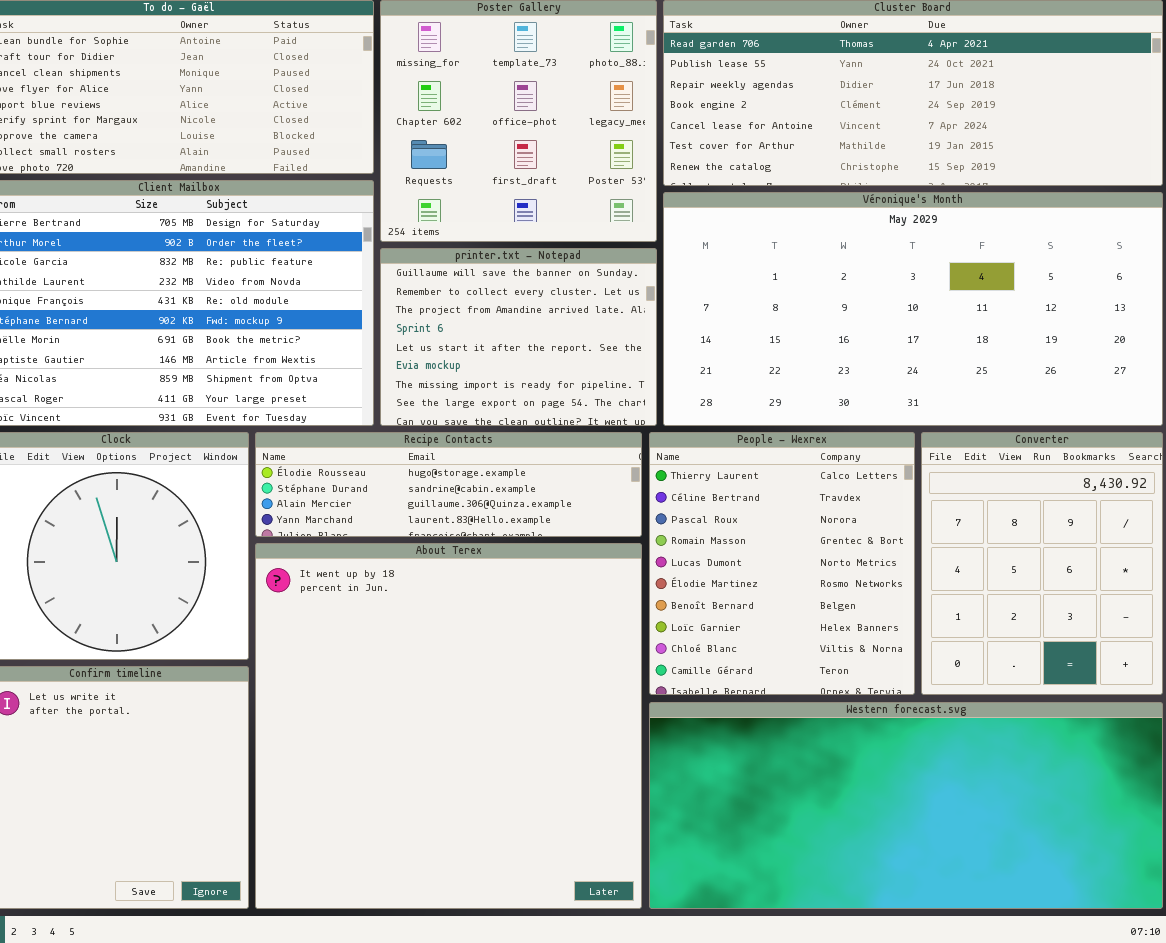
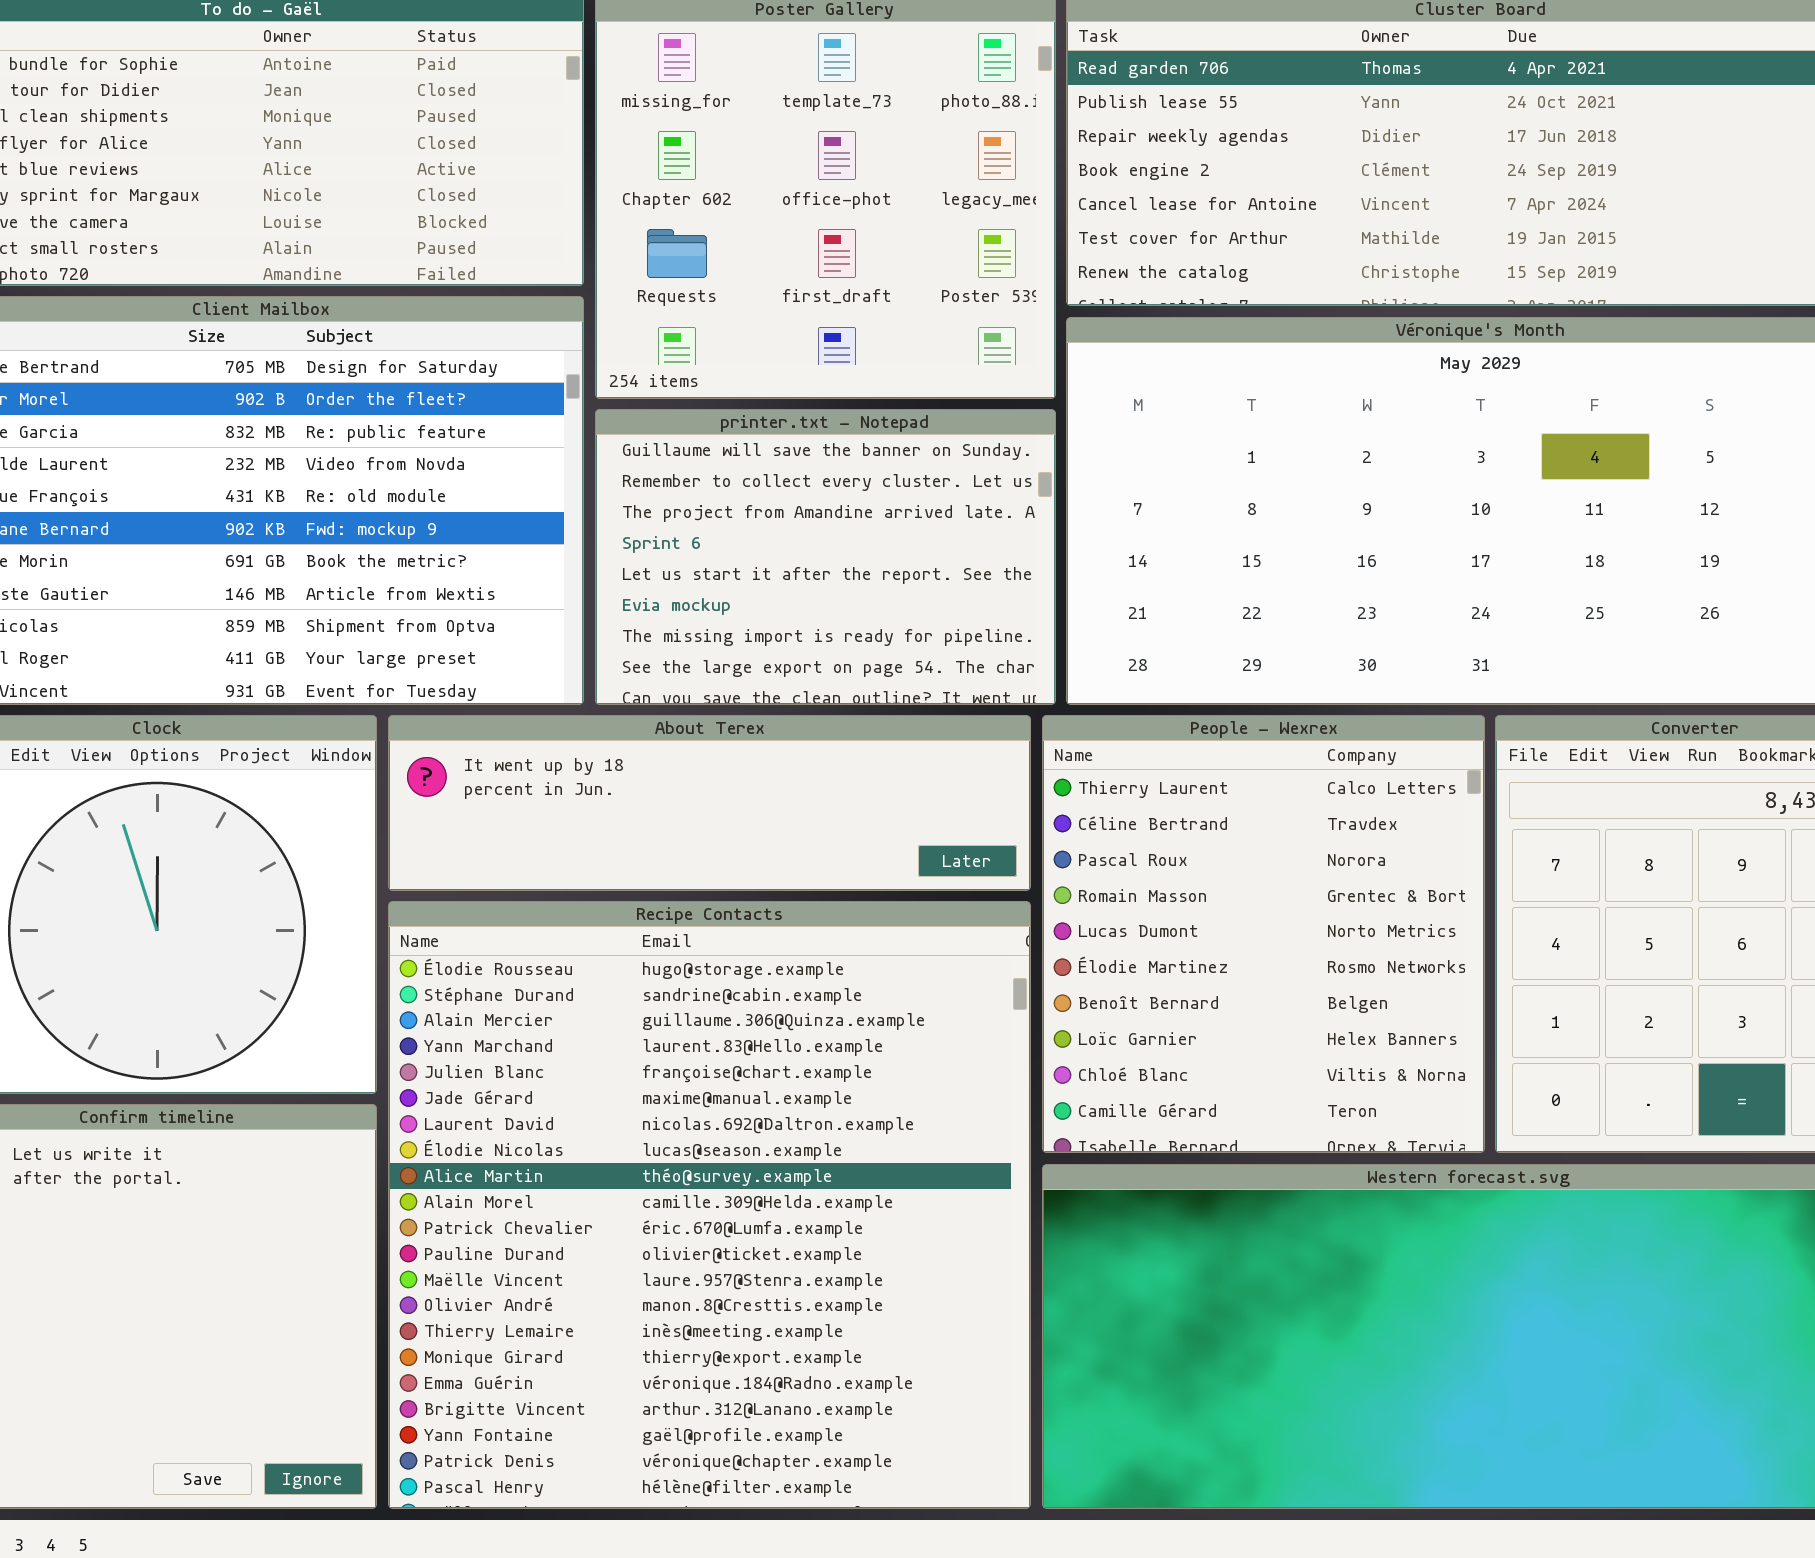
Recipe Contacts: [255,432,642,537] -> [388,901,1031,1509], moved, resized
About Terex: [255,543,642,909] -> [388,715,1031,891], moved, resized

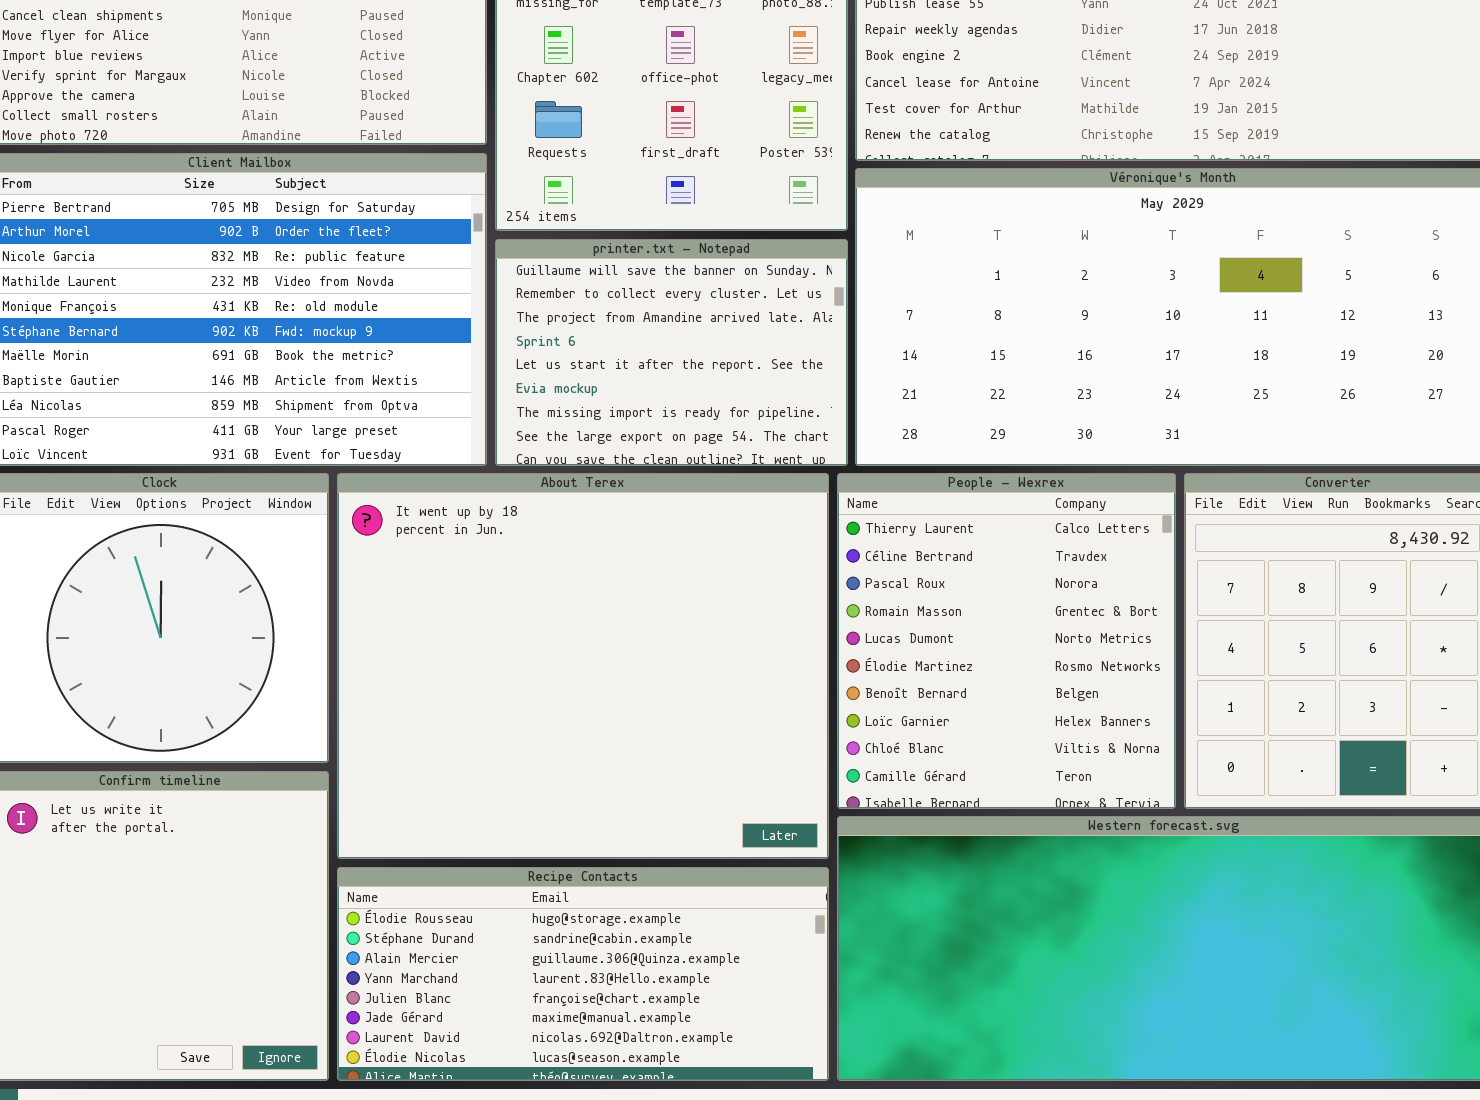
About Terex: [388,715,1031,891] -> [337,473,829,859], resized
Recipe Contacts: [388,901,1031,1509] -> [337,867,829,1081], resized

